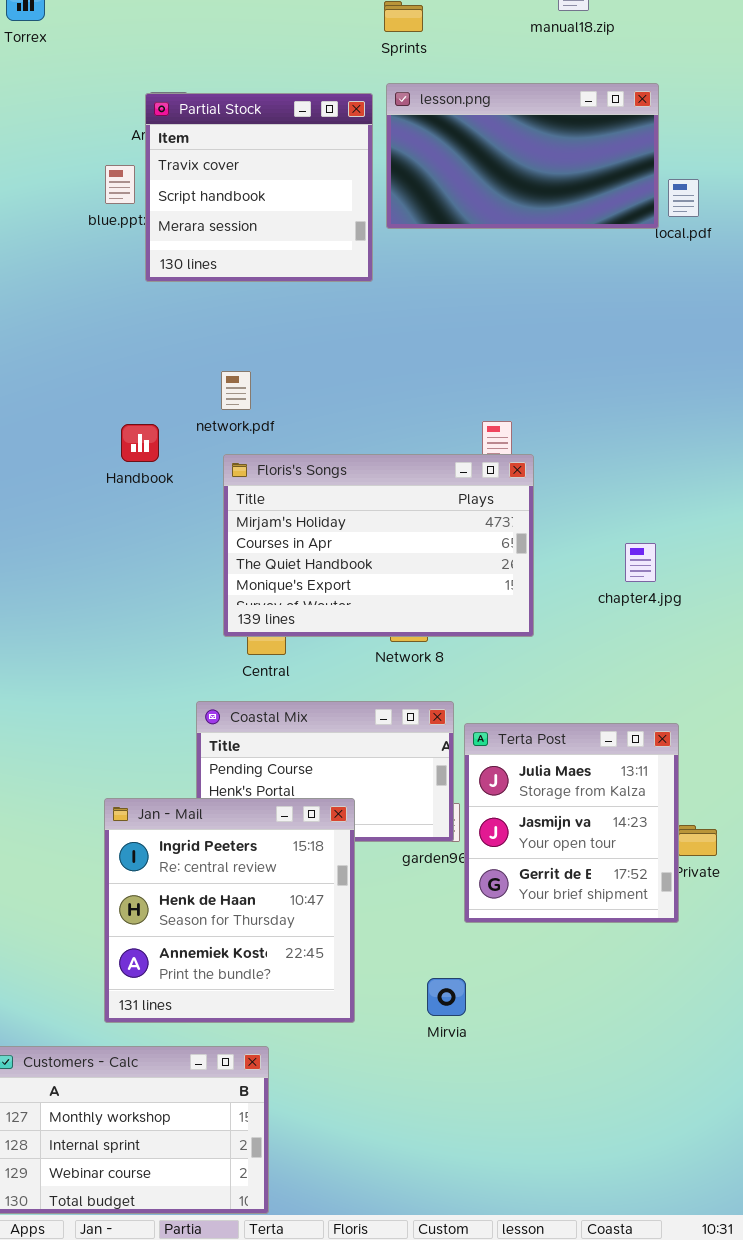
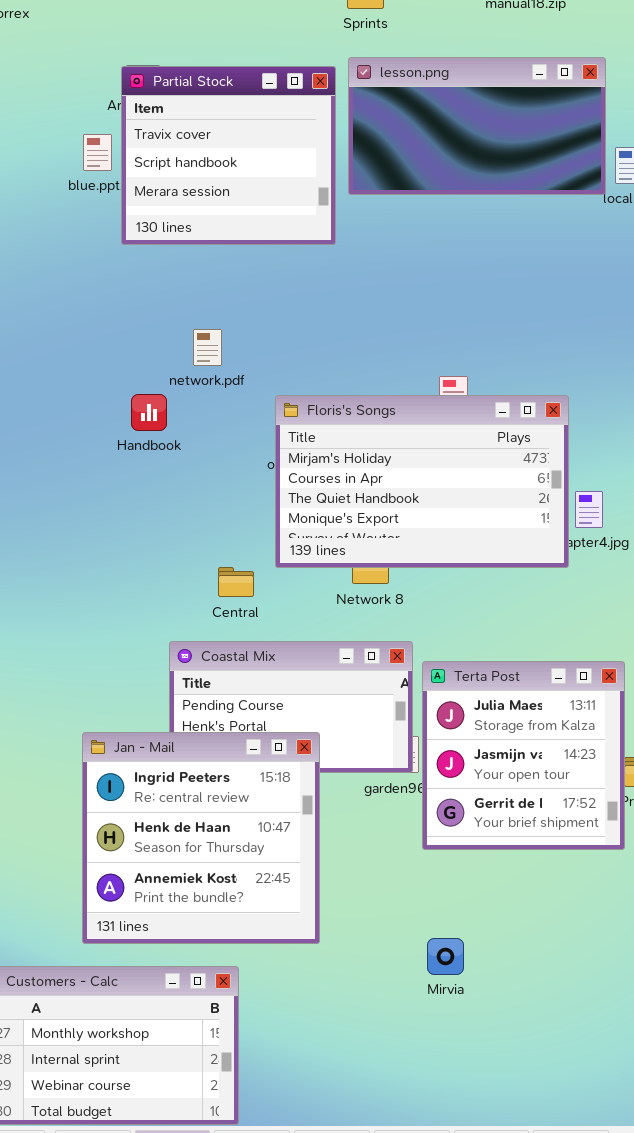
Handbook: [121,424,159,462] -> [131,394,167,431], moved
Floris's Songs: [223,454,534,637] -> [275,395,569,568], moved
Mirvia: [427,978,466,1016] -> [427,938,464,975], moved

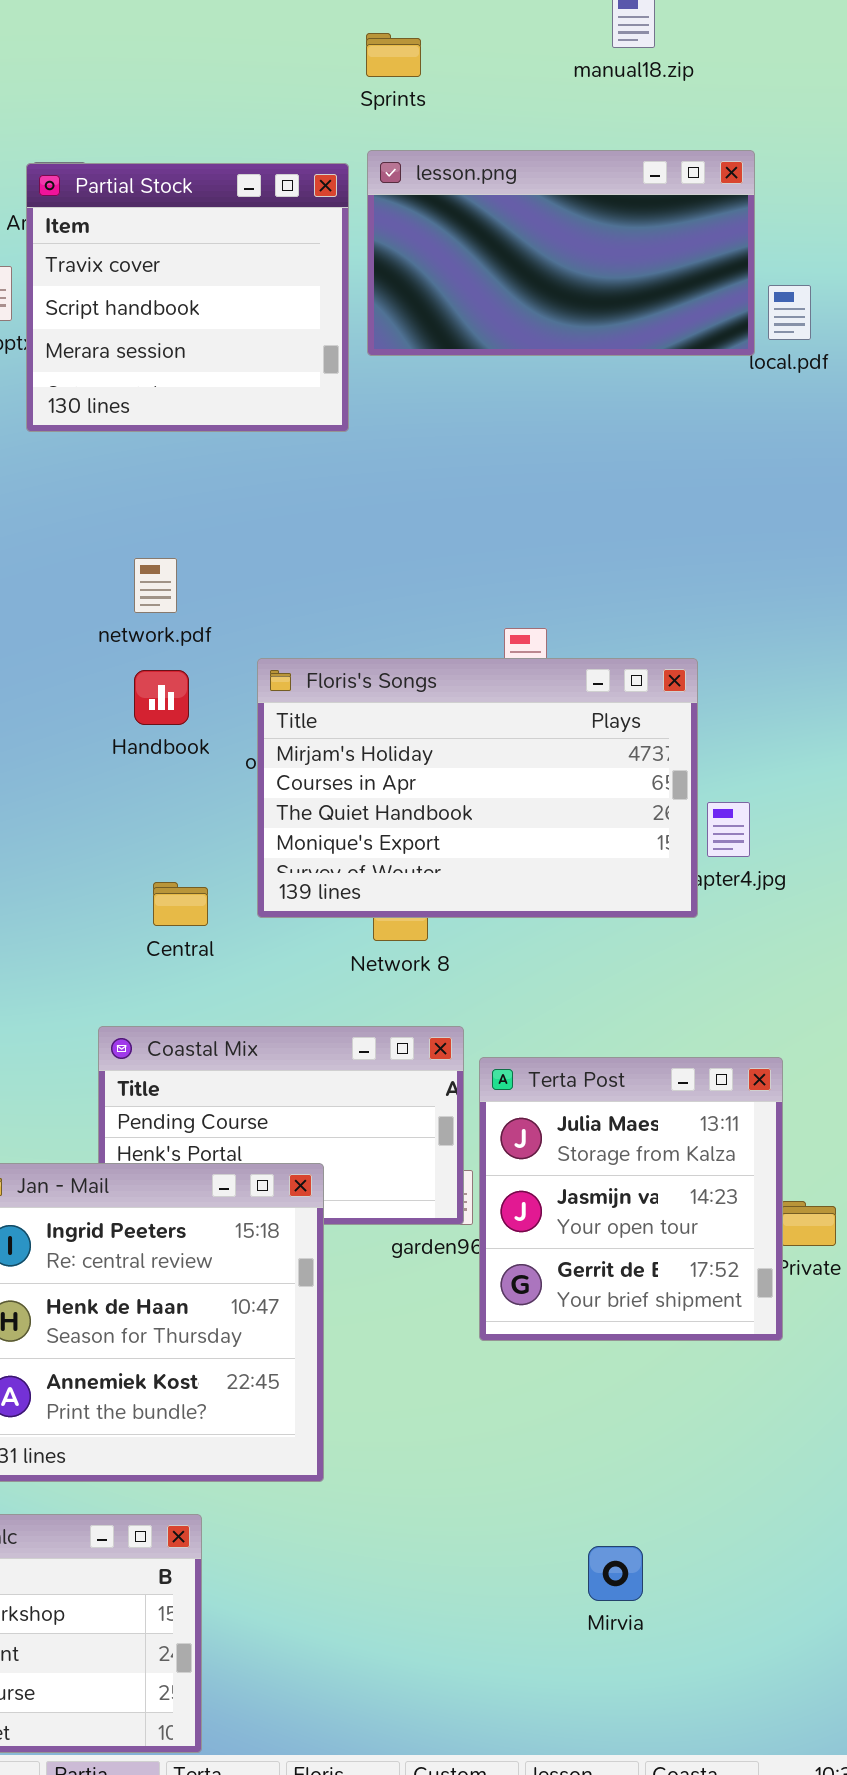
Handbook: [131,394,167,431] -> [134,670,189,725], moved
Central: [218,567,254,597] -> [153,882,208,926], moved
Mirvia: [427,938,464,975] -> [588,1546,643,1601], moved

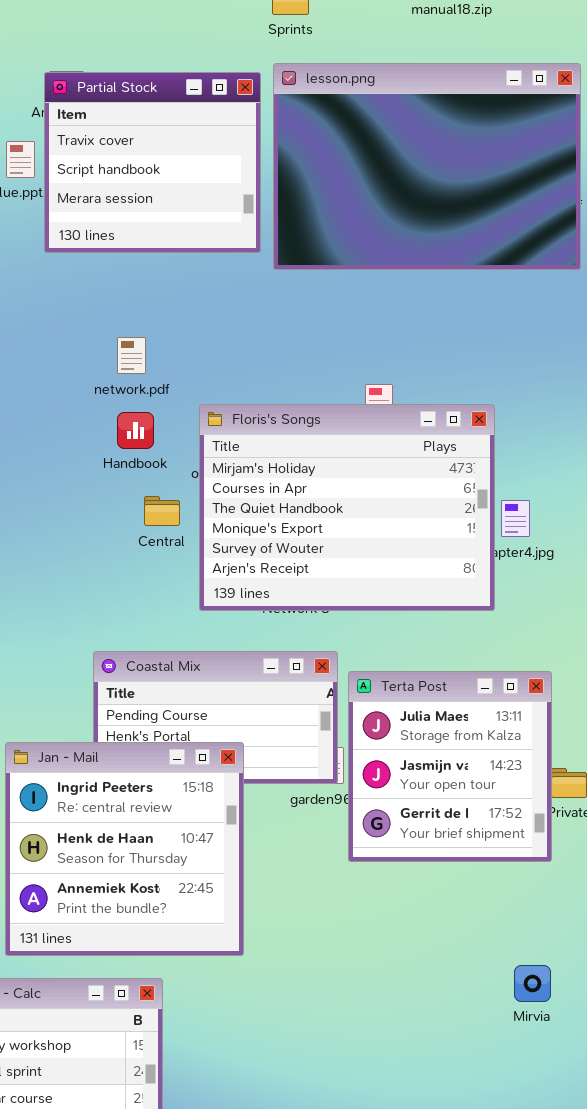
lesson.png: [367,150,755,356] -> [273,63,581,270], resized
Floris's Songs: [257,658,698,918] -> [199,404,495,611], resized
Central: [153,882,208,926] -> [144,496,180,526], moved
Mirvia: [588,1546,643,1601] -> [514,965,551,1002], moved

